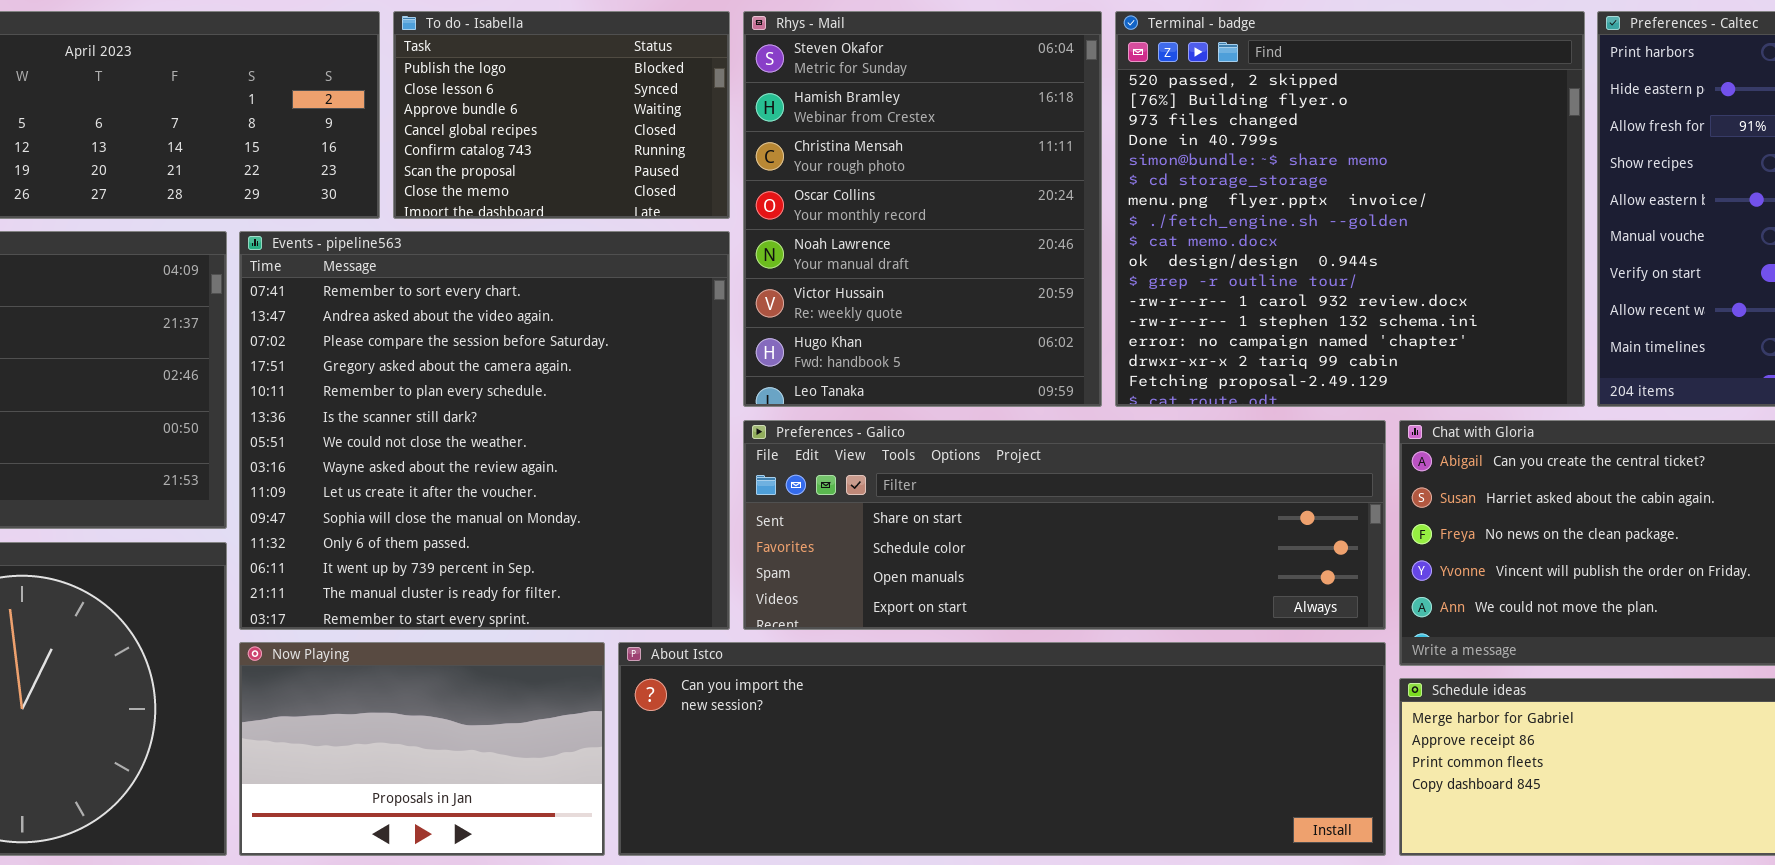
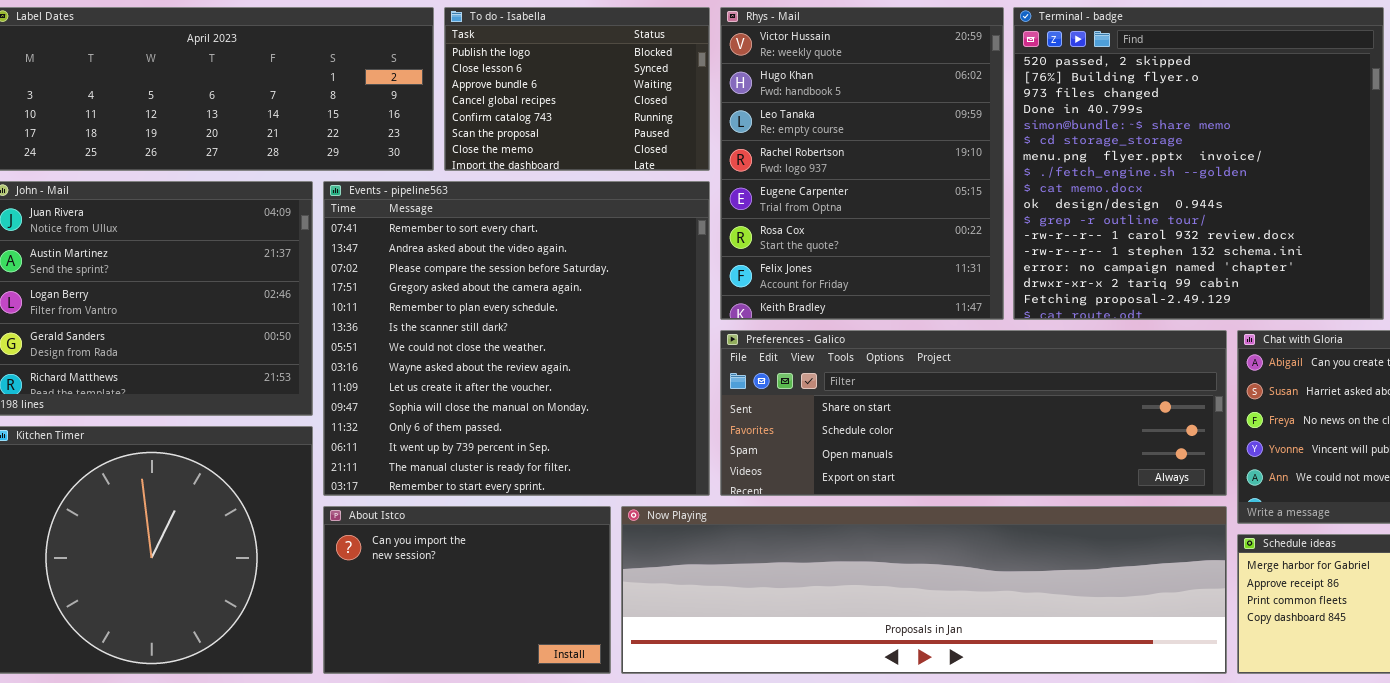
Rhys - Mail: [743,11,1102,407] -> [720,7,1004,320], scrolled down 5 rows
Now Playing: [239,642,605,856] -> [621,506,1227,674], moved, resized
About Istco: [618,642,1386,856] -> [323,506,611,674], moved, resized

